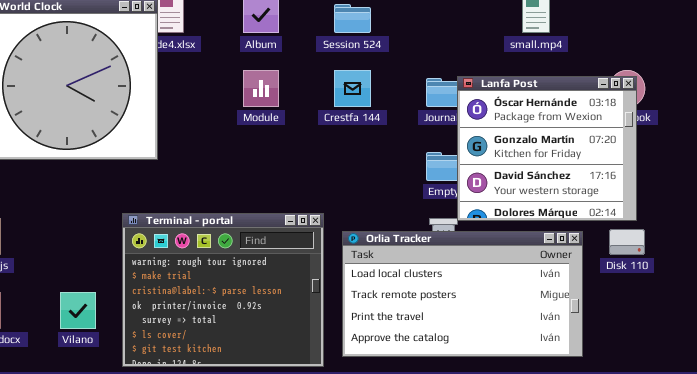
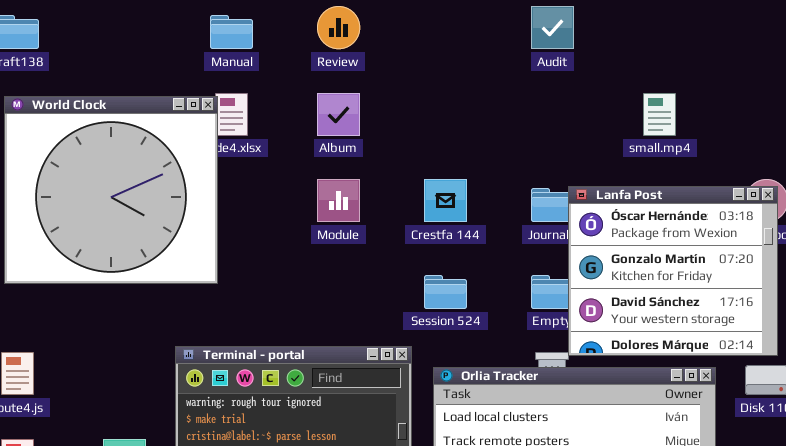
Session 524: [334,4,371,33] -> [424,275,467,309], moved

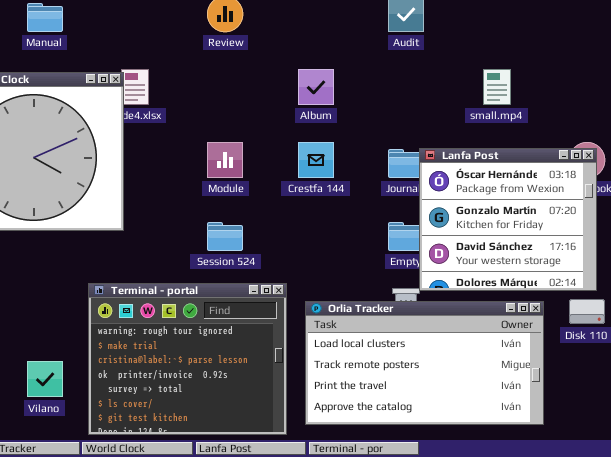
Manual: [210,15,253,49] -> [27,3,63,32], moved
Album: [317,93,360,136] -> [298,69,334,105], moved
Session 524: [424,275,467,309] -> [207,222,243,251], moved

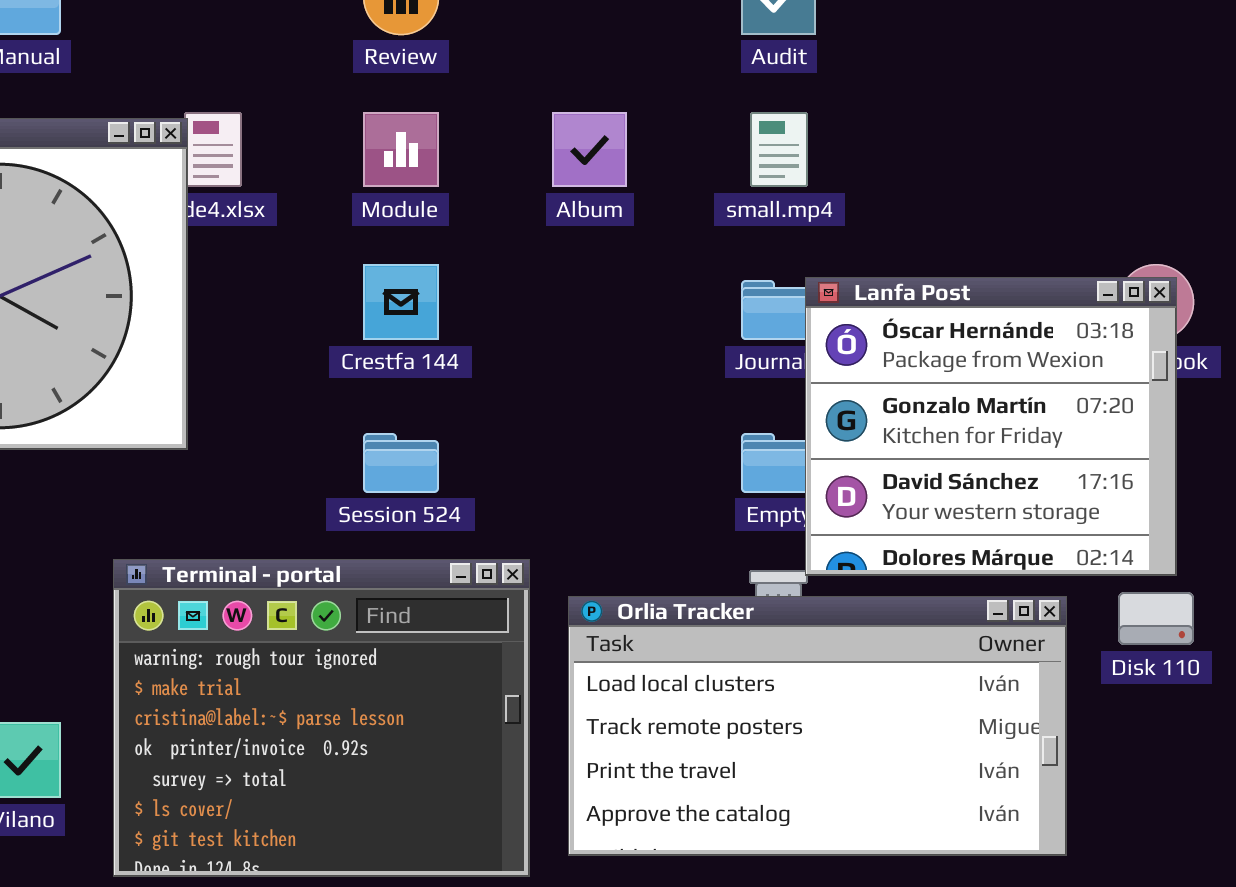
small.mp4: [483,69,511,105] -> [750,112,808,187], moved
Module: [207,142,243,178] -> [363,112,439,187], moved
Crestfa 144: [298,142,334,178] -> [363,264,439,340], moved

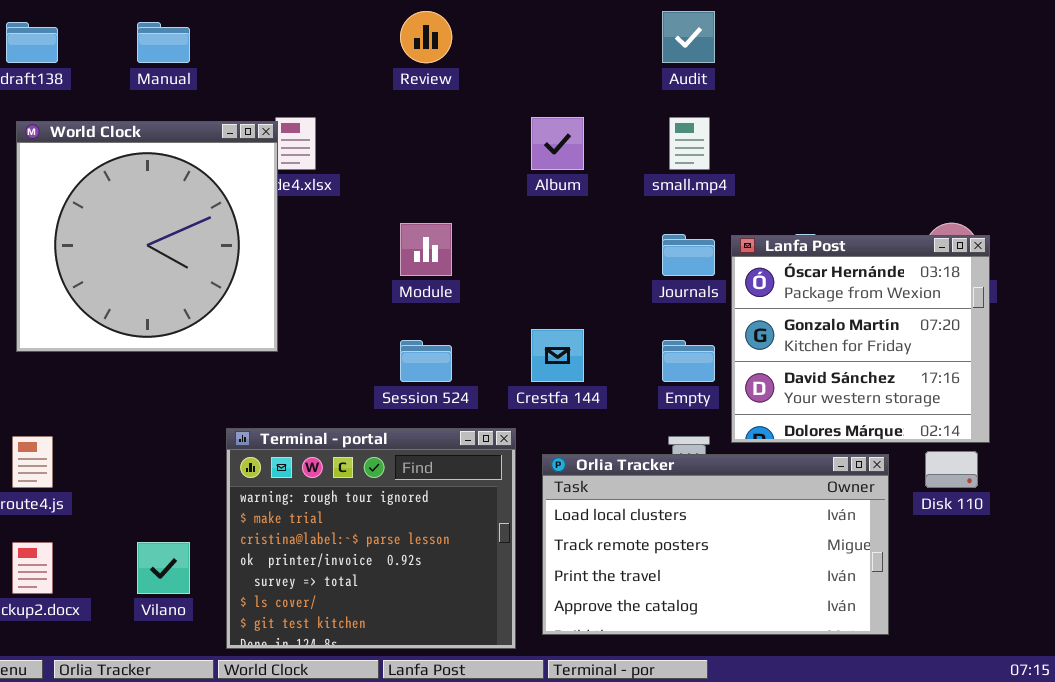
Module: [363,112,439,187] -> [400,223,452,276], moved
Crestfa 144: [363,264,439,340] -> [531,329,584,382], moved
Lanfa Post: [805,277,1177,576] -> [731,235,990,443], moved

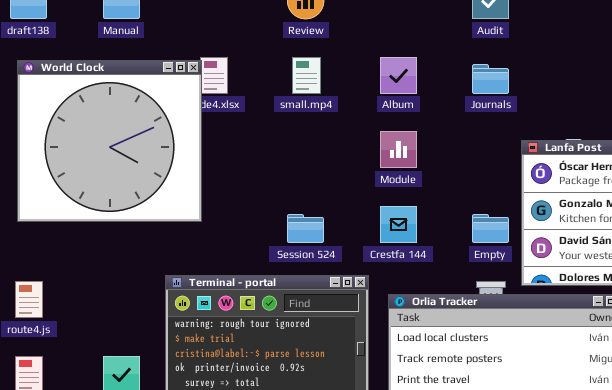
small.mp4: [669,117,710,170] -> [292,57,321,94], moved
Module: [400,223,452,276] -> [380,131,417,168], moved
Journals: [662,234,715,276] -> [472,64,509,94], moved

